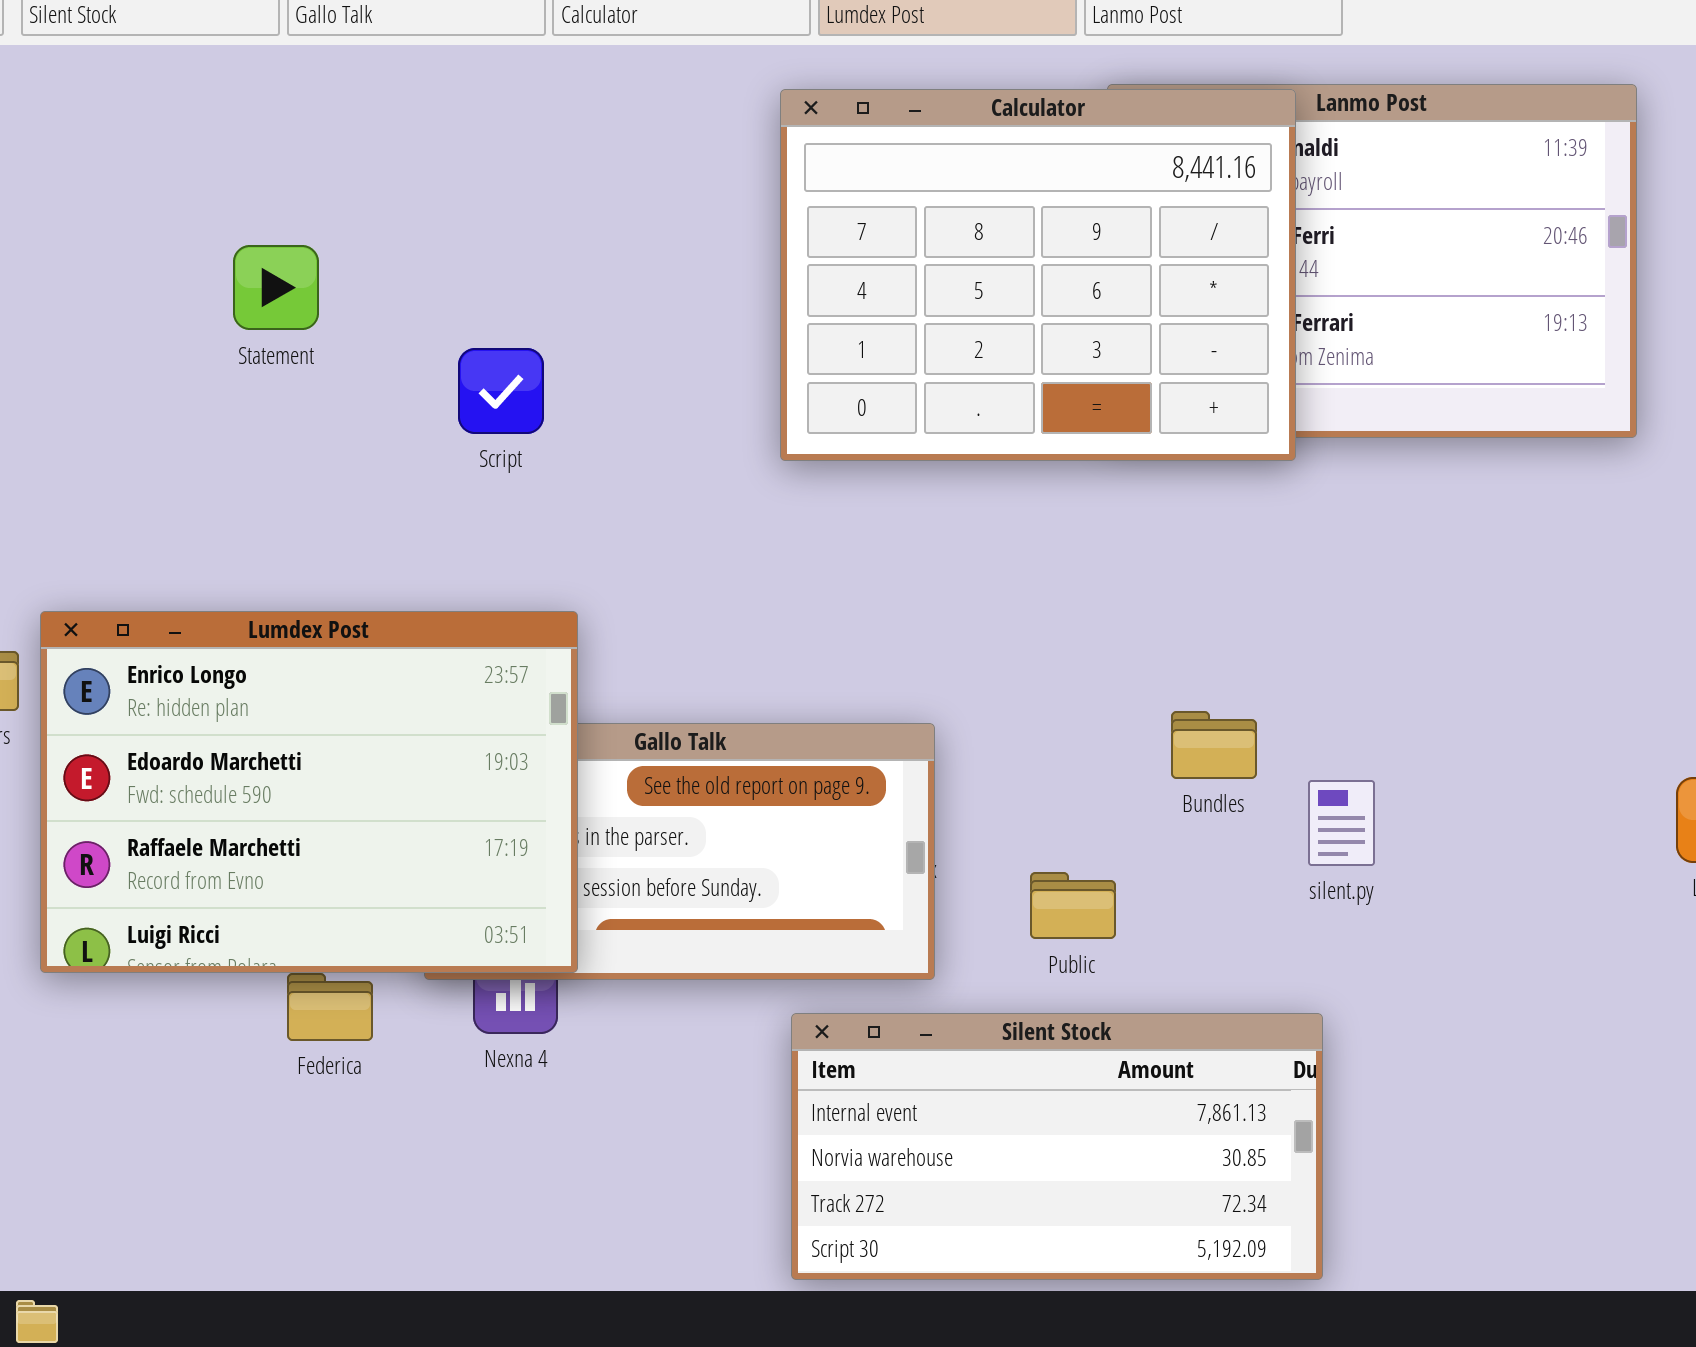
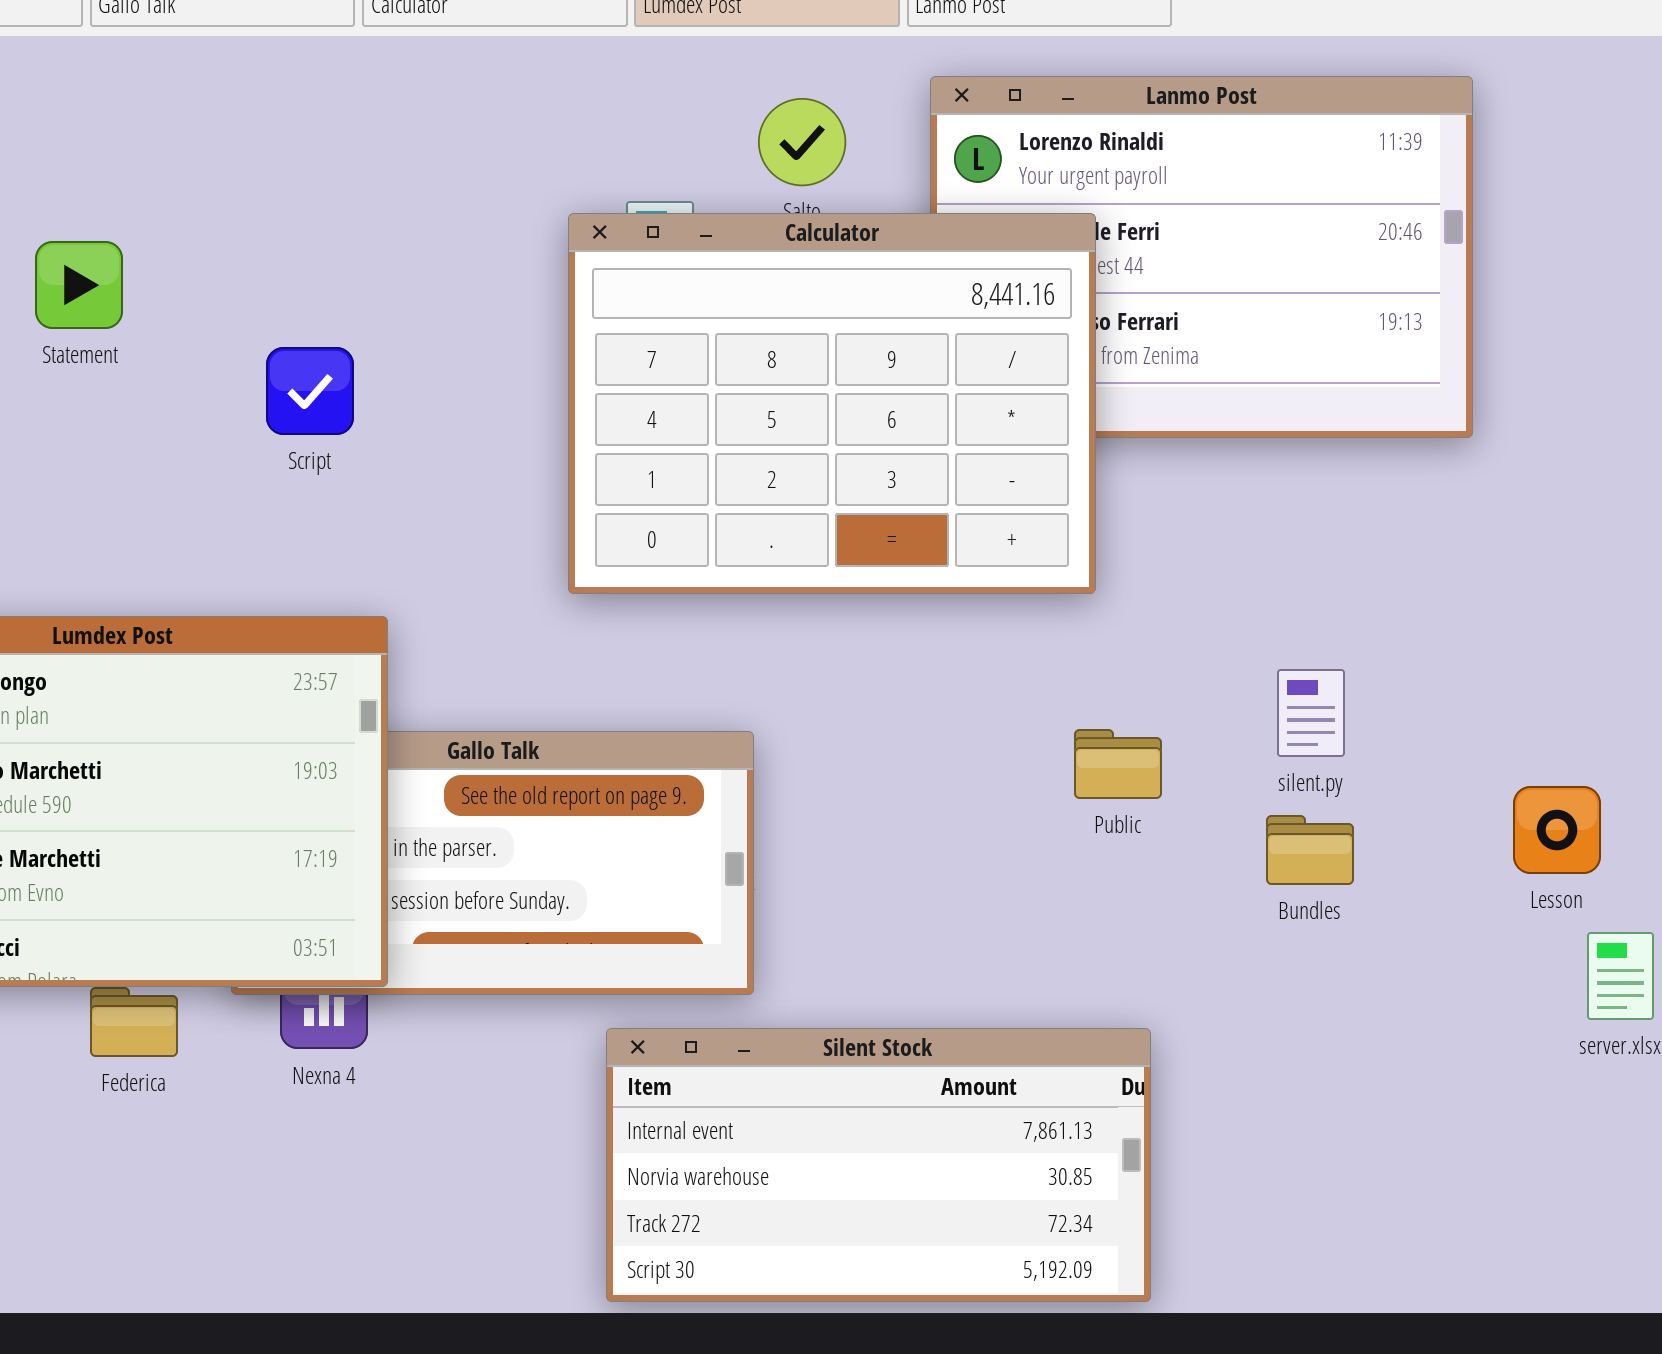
Calculator: [780,89,1296,461] -> [568,213,1096,594], moved
Bundles: [1171,711,1257,779] -> [1266,815,1354,885], moved
silent.py: [1308,780,1375,866] -> [1277,669,1345,757], moved
Public: [1030,872,1116,939] -> [1074,729,1162,799], moved

